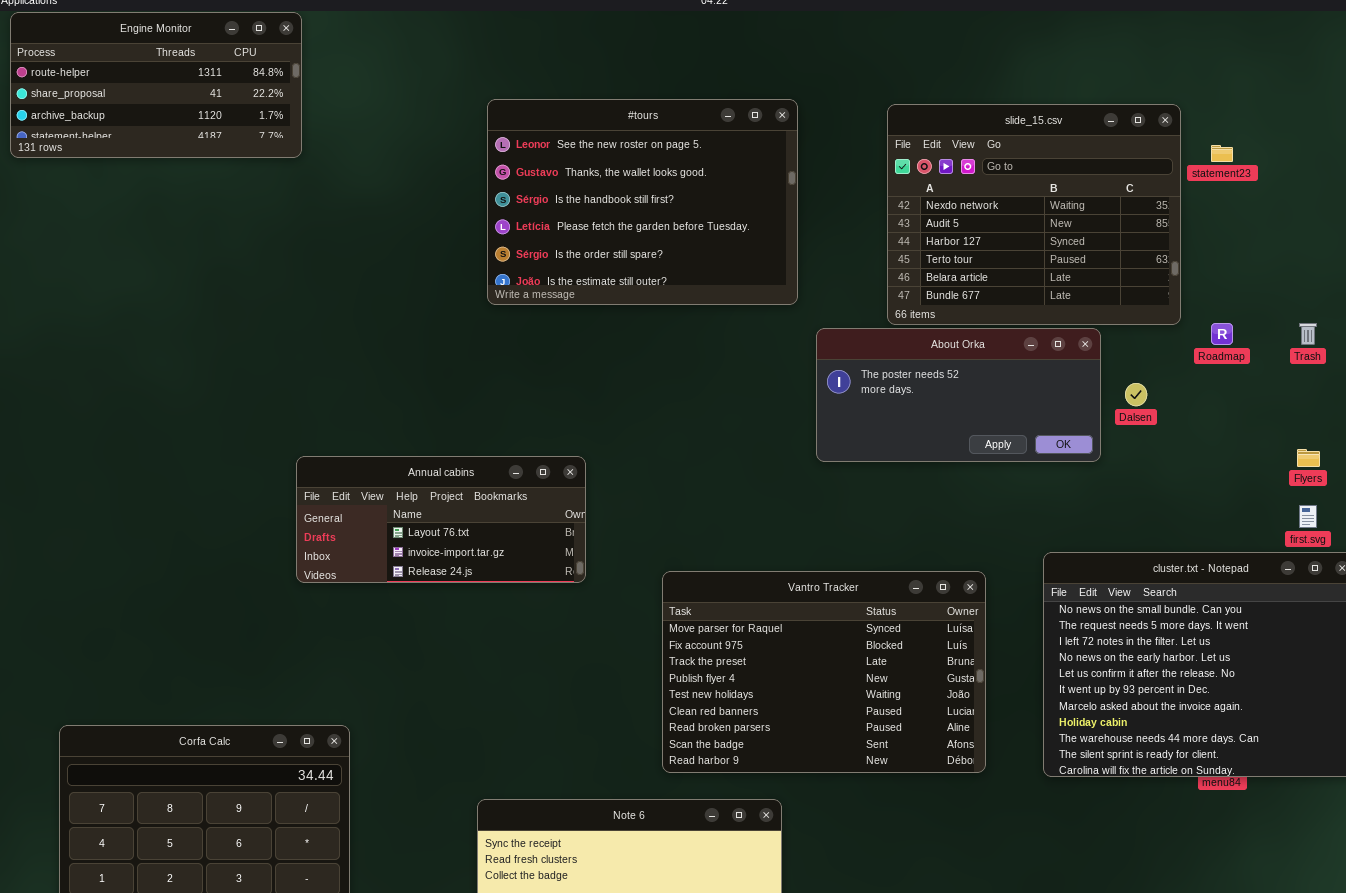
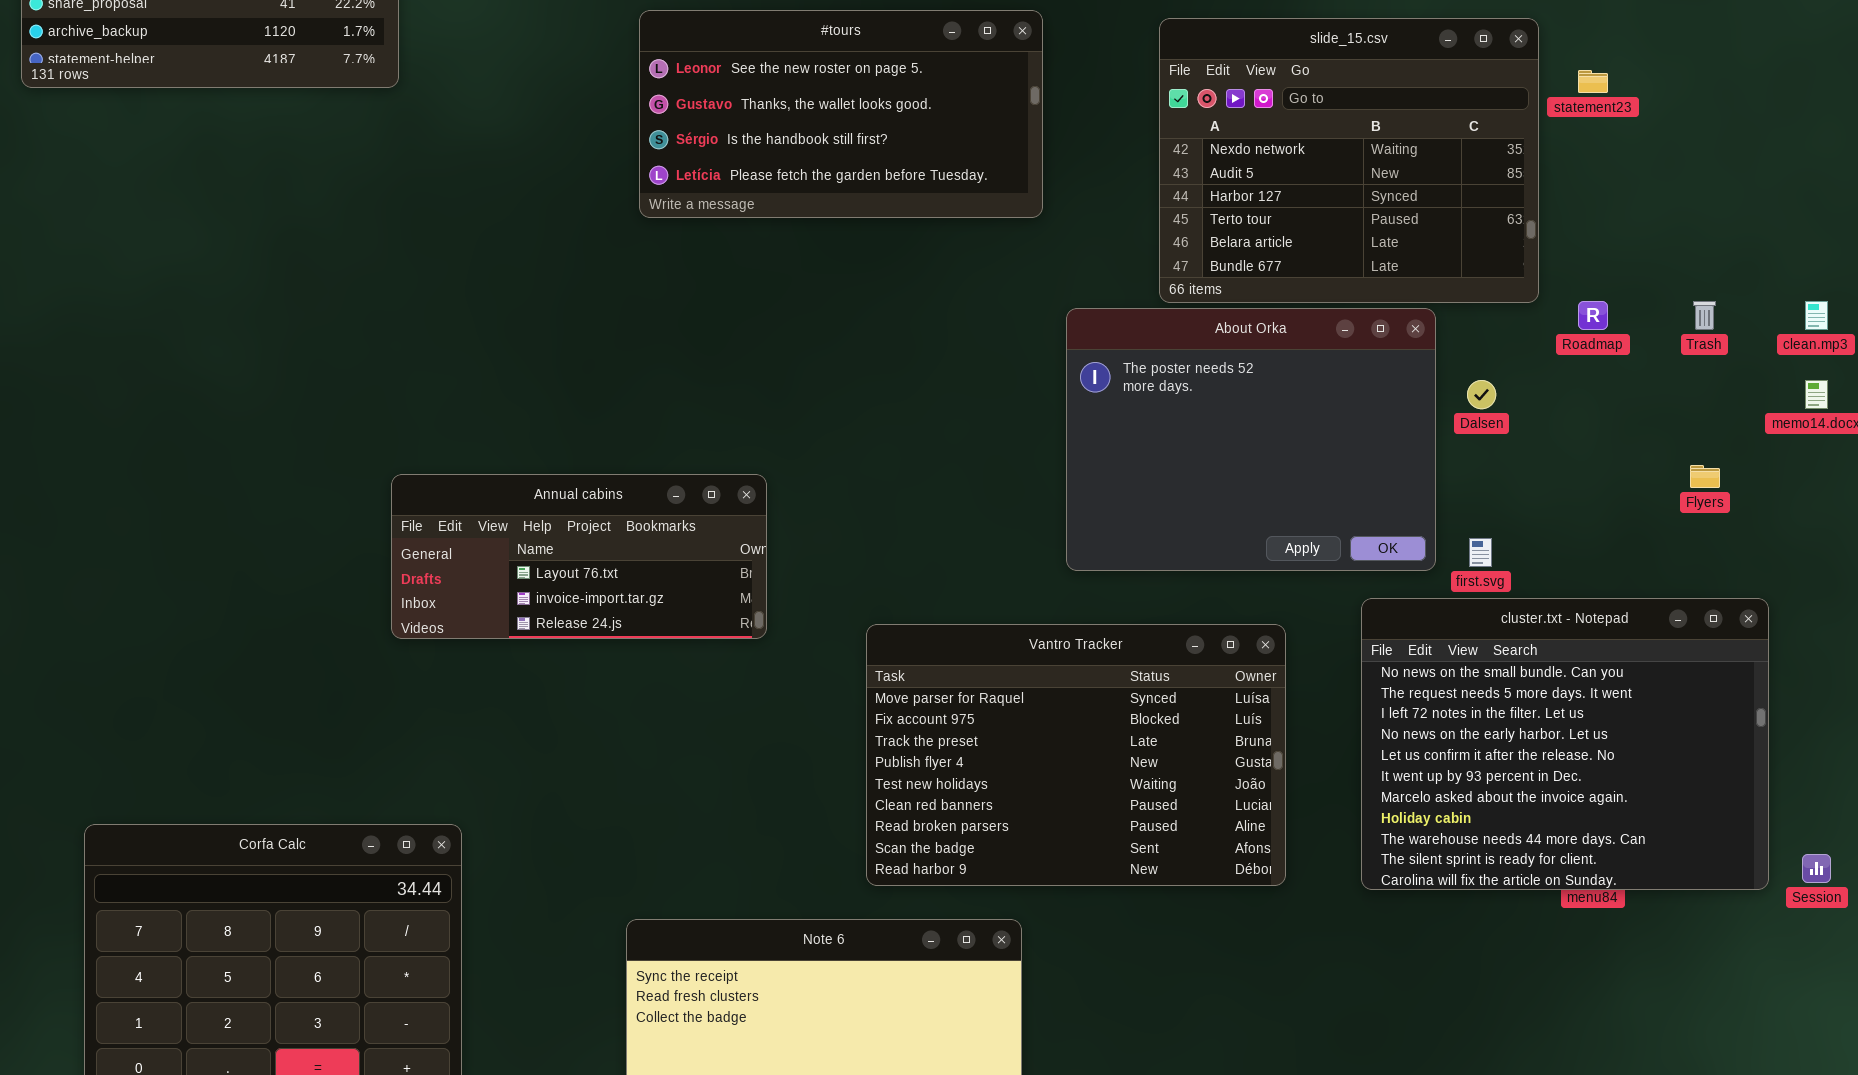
#tours: [487,99,798,305] -> [639,10,1043,218], resized
About Orka: [816,328,1101,462] -> [1066,308,1436,571], resized
first.svg: [1299,505,1317,528] -> [1469,538,1492,567], moved

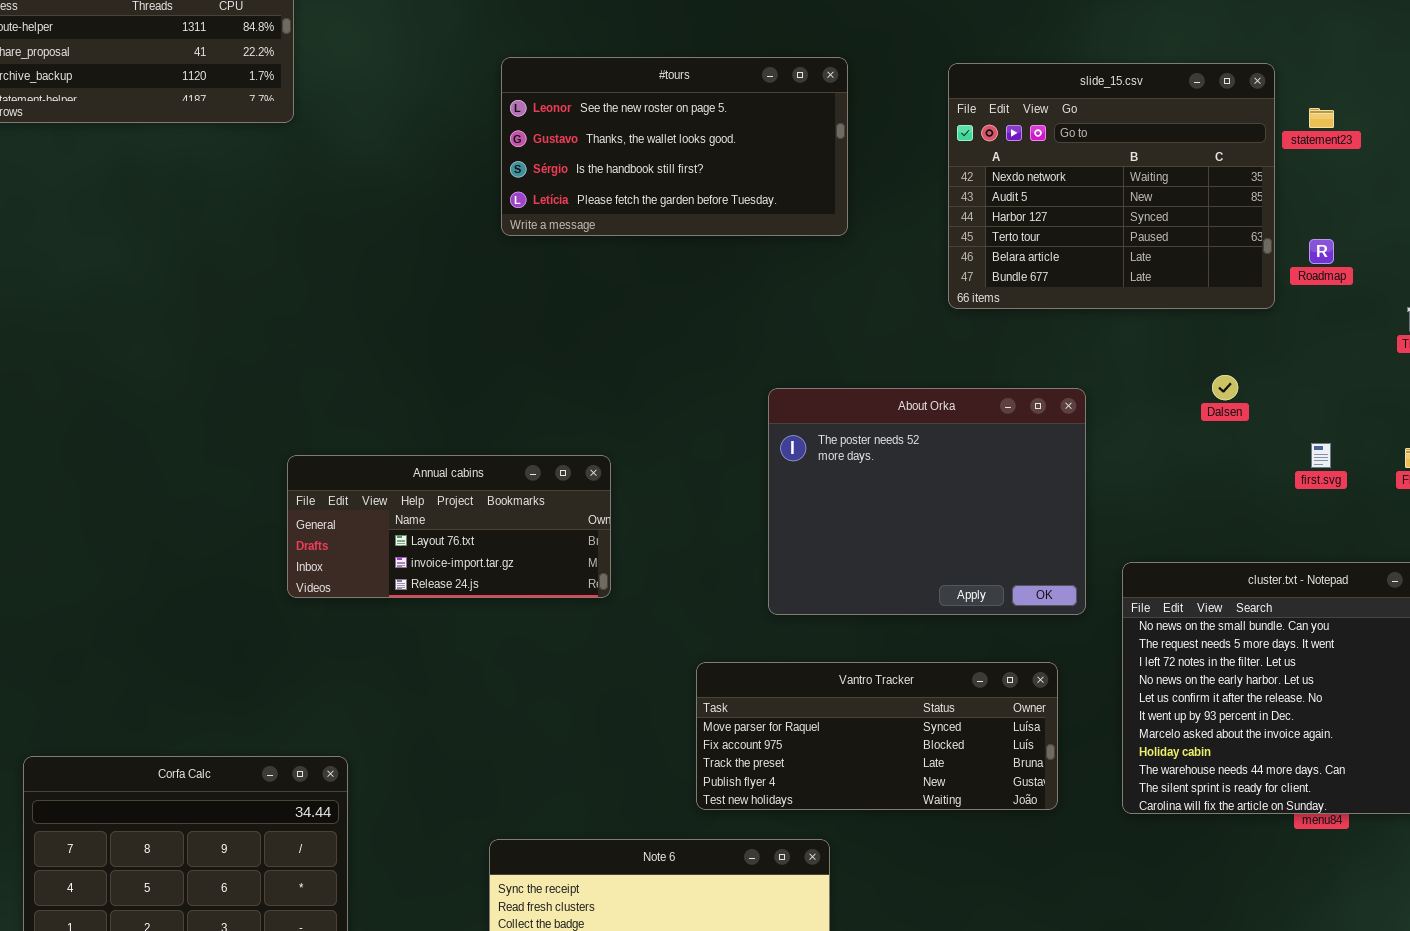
Roadmap: [1578,301,1608,330] -> [1309,239,1334,264], moved
About Orka: [1066,308,1436,571] -> [768,388,1086,615], moved
first.svg: [1469,538,1492,567] -> [1311,443,1331,468], moved
Vantro Tracker: [866,624,1286,886] -> [696,662,1058,810], resized

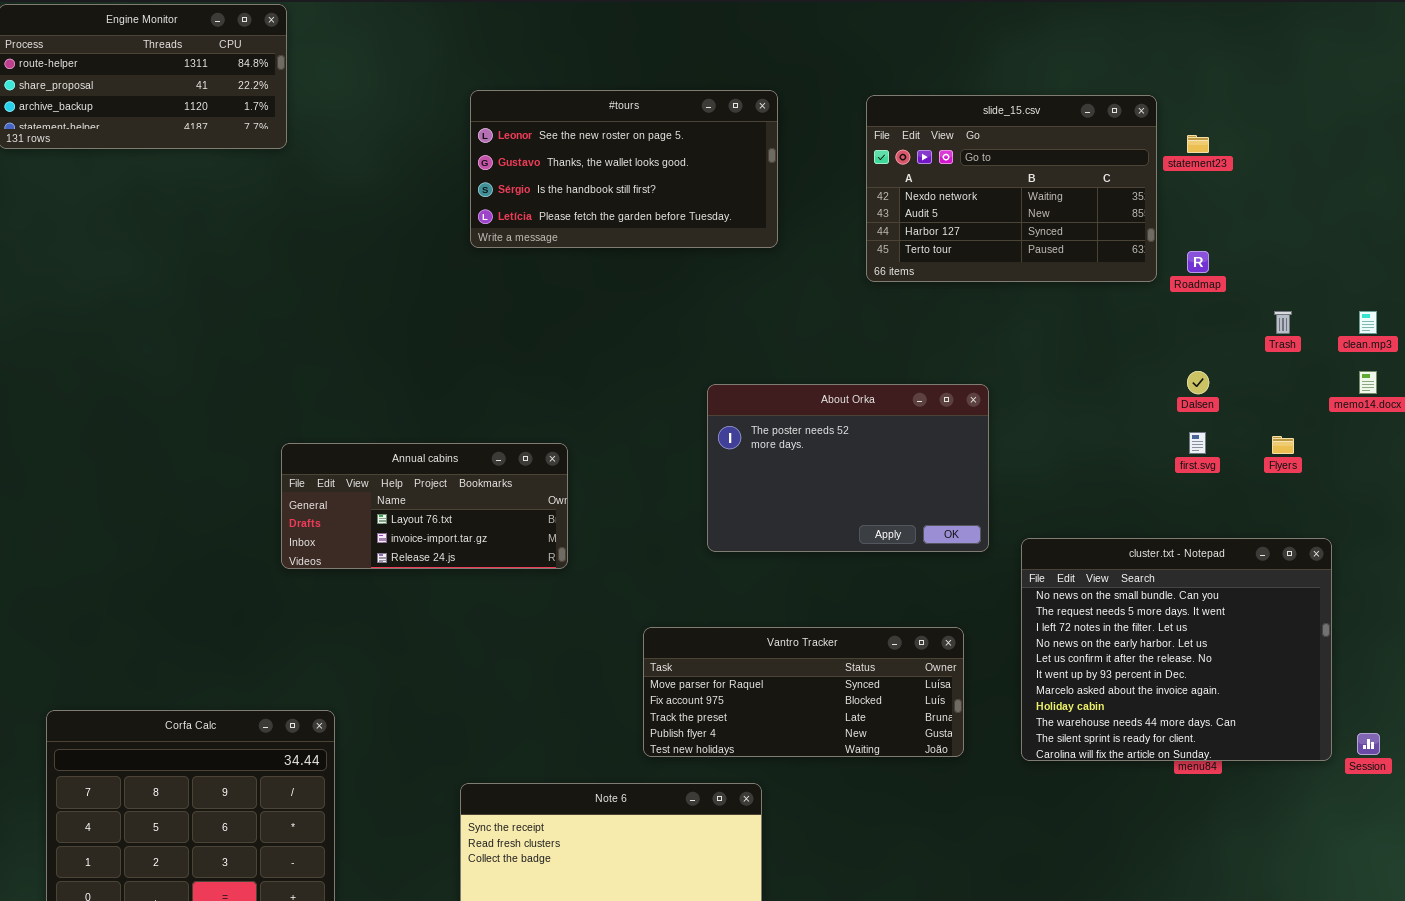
slide_15.csv: [948,63,1275,309] -> [866,95,1157,282], resized
Dalsen: [1212,375,1238,400] -> [1187,371,1209,394], moved
About Orka: [768,388,1086,615] -> [707,384,989,552], resized

